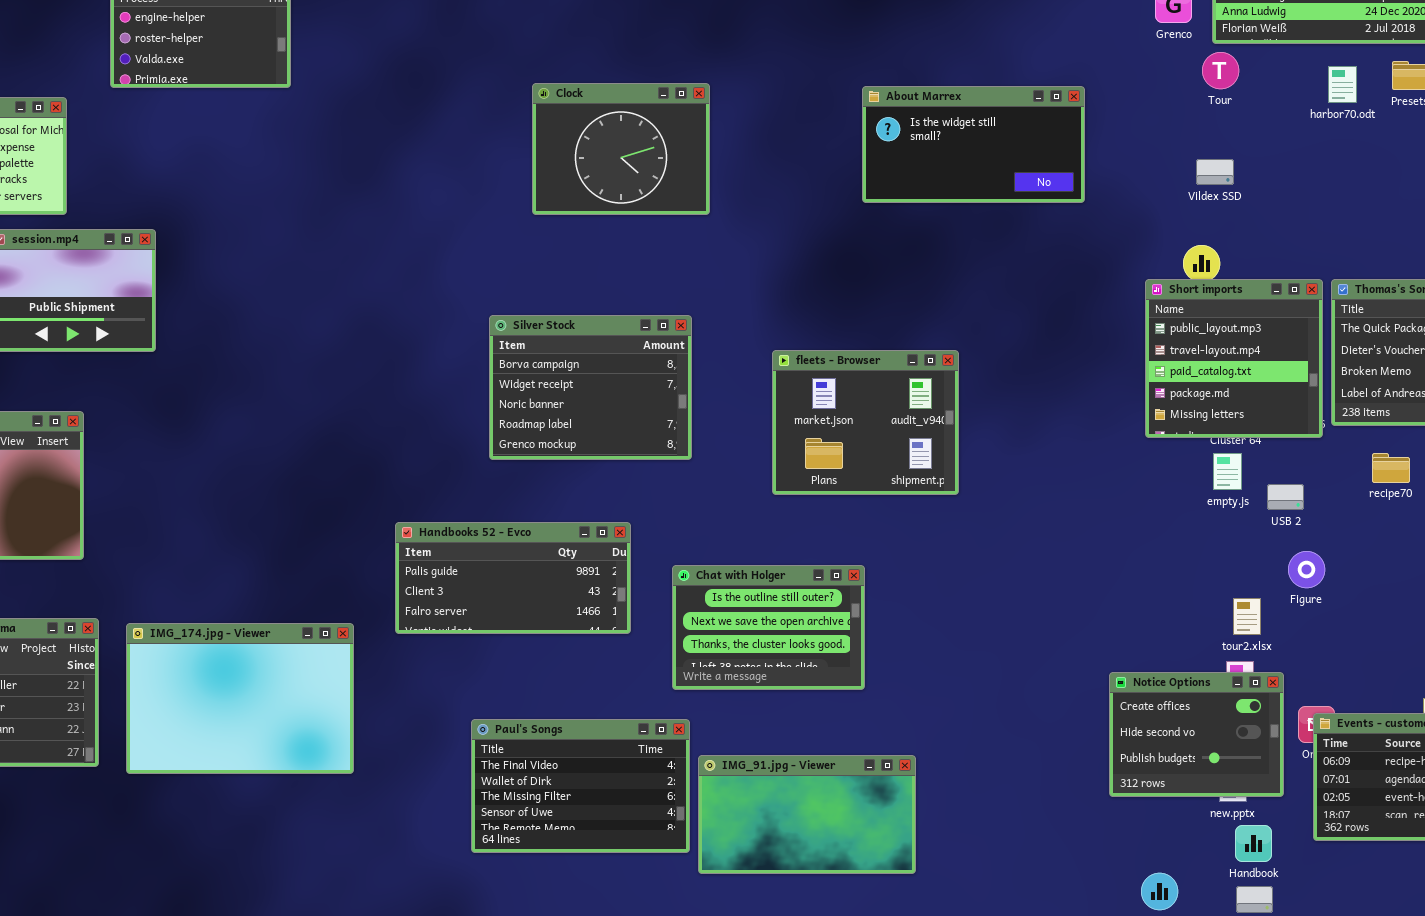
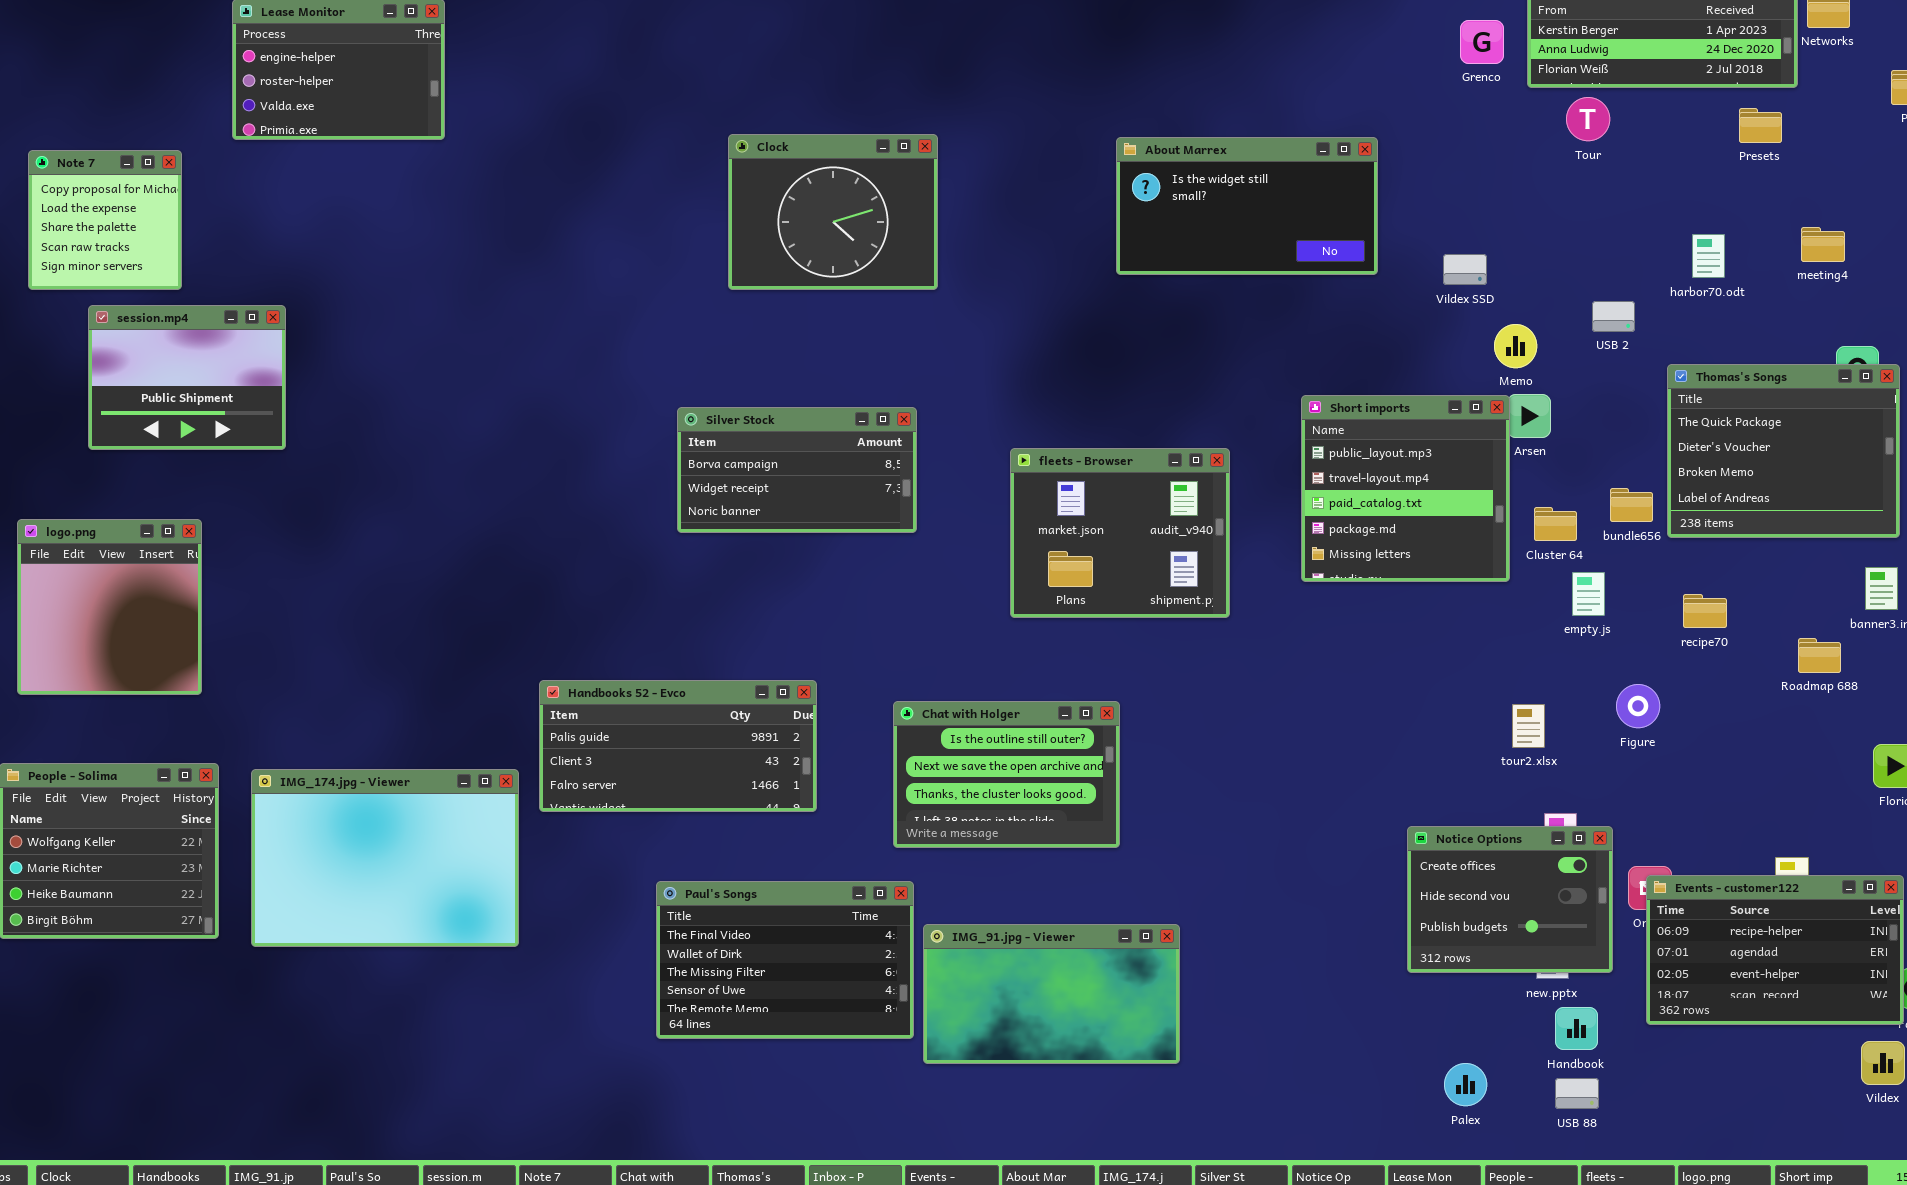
Tour: [1202,52,1239,89] -> [1566,97,1610,141], moved
harbor70.odt: [1328,66,1357,103] -> [1692,234,1725,278], moved
Vildex SSD: [1196,159,1234,185] -> [1443,254,1487,285], moved
Short imports: [1145,279,1323,438] -> [1301,395,1510,582], moved
Silver Stock: [489,315,692,460] -> [677,407,917,533], resized
empty.js: [1213,453,1242,490] -> [1572,572,1605,616], moved
recipe70: [1372,453,1410,483] -> [1683,594,1727,628], moved
USB 2: [1267,484,1304,510] -> [1592,301,1635,332], moved
Handbooks 52 - Evco: [395,522,631,634] -> [539,680,817,812], moved
tour2.xlsx: [1233,598,1261,635] -> [1512,704,1545,748], moved

